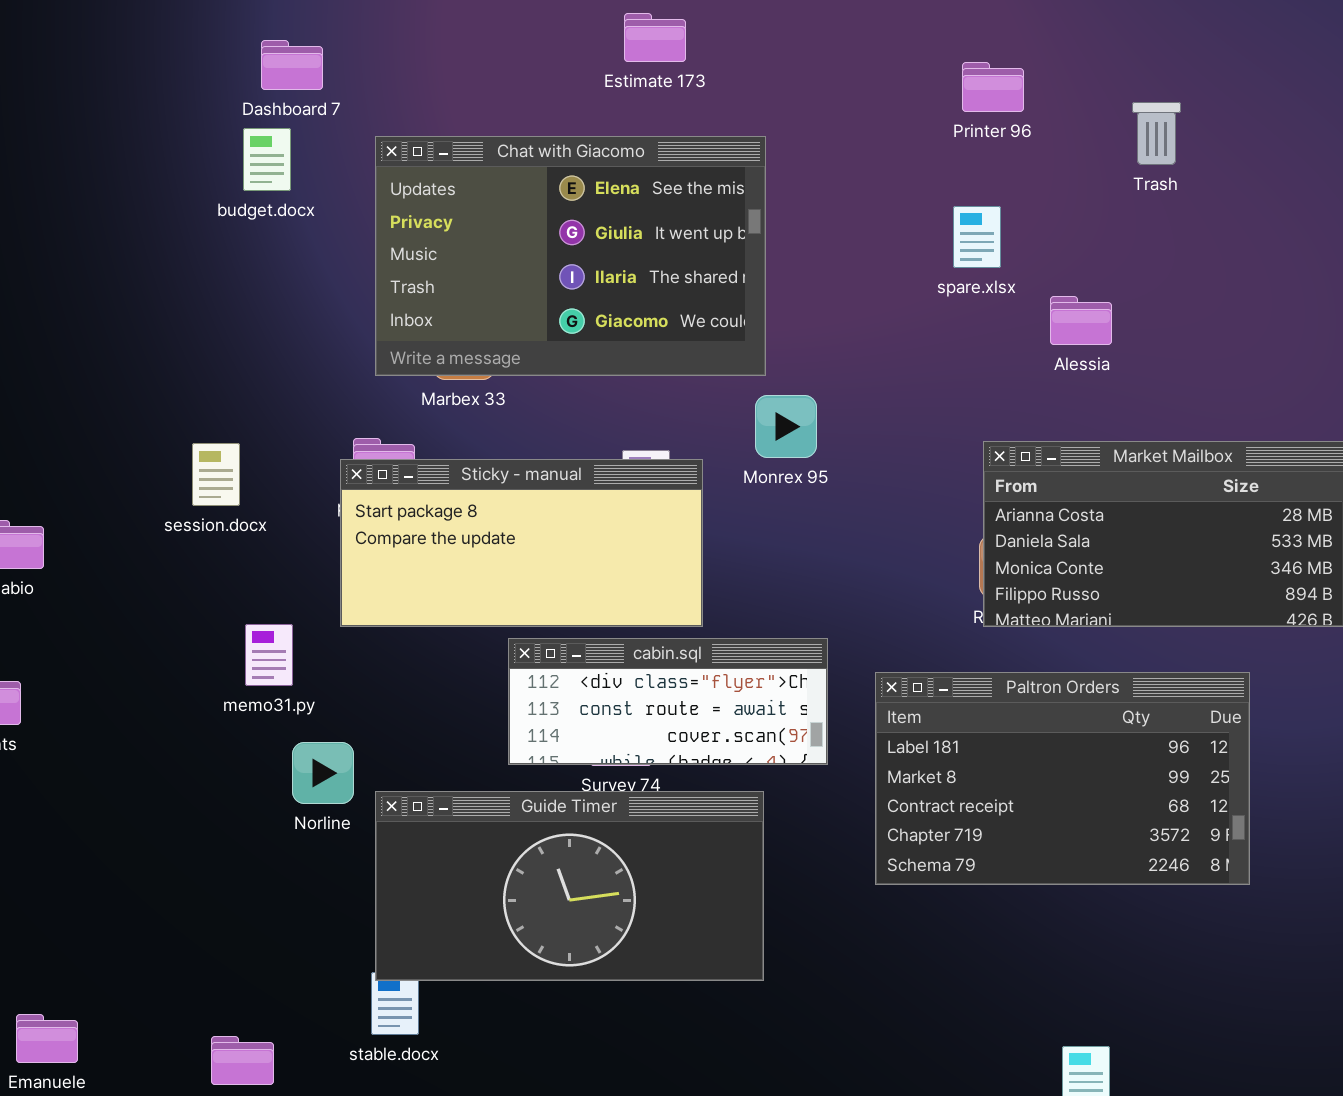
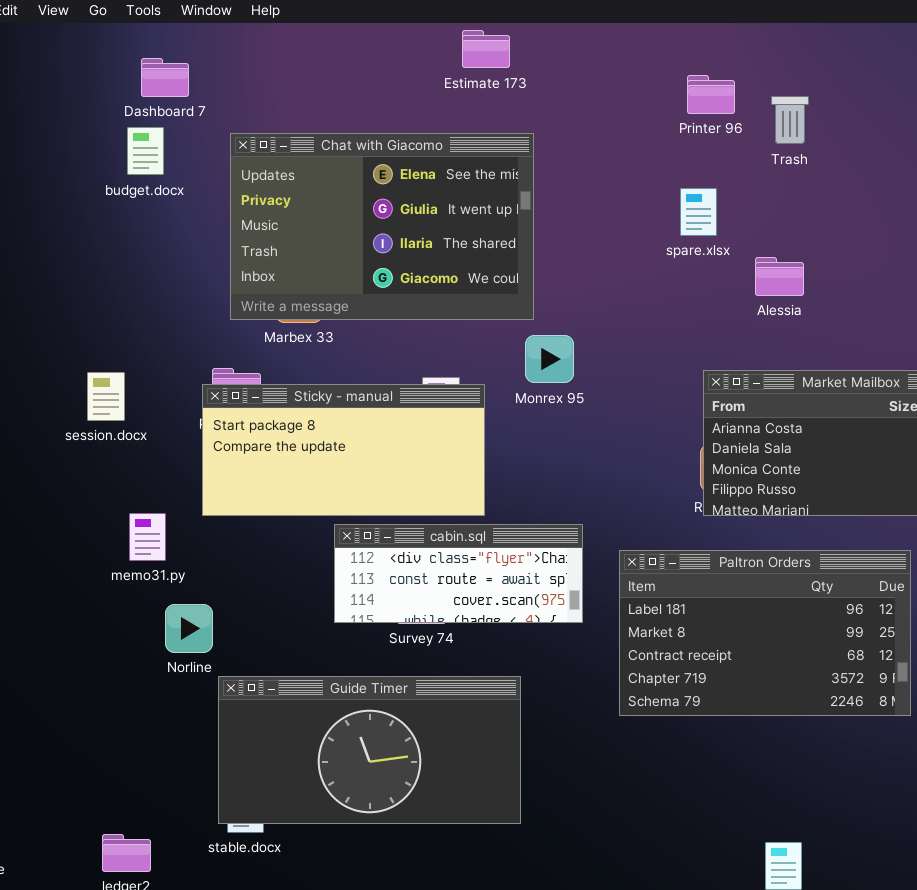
Estimate 173: [624,13,686,62] -> [462,30,510,68], moved
Trash: [1132,102,1181,165] -> [771,96,809,144], moved
Guide Timer: [375,791,764,981] -> [218,676,521,824], moved

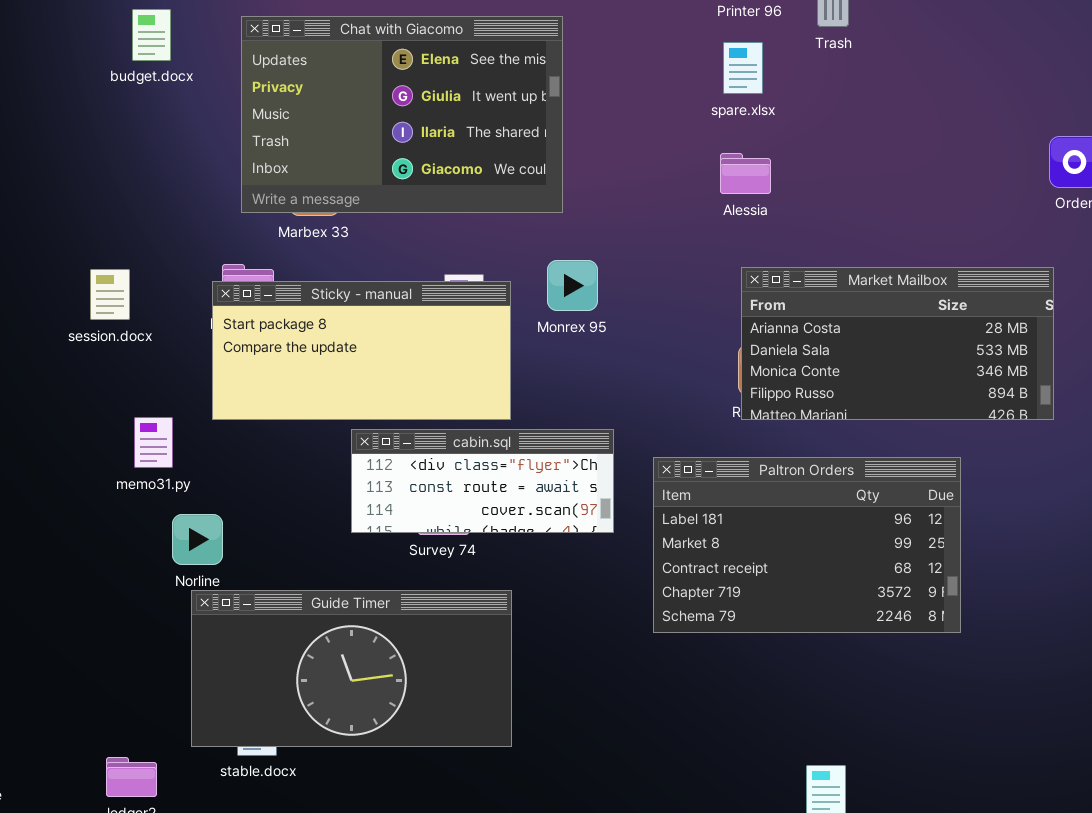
spare.xlsx: [680,188,717,236] -> [723,42,763,94], moved
Alessia: [755,257,804,296] -> [720,153,771,194], moved
Monrex 95: [525,335,574,383] -> [547,260,598,311], moved
Guide Timer: [218,676,521,824] -> [191,590,512,747], moved

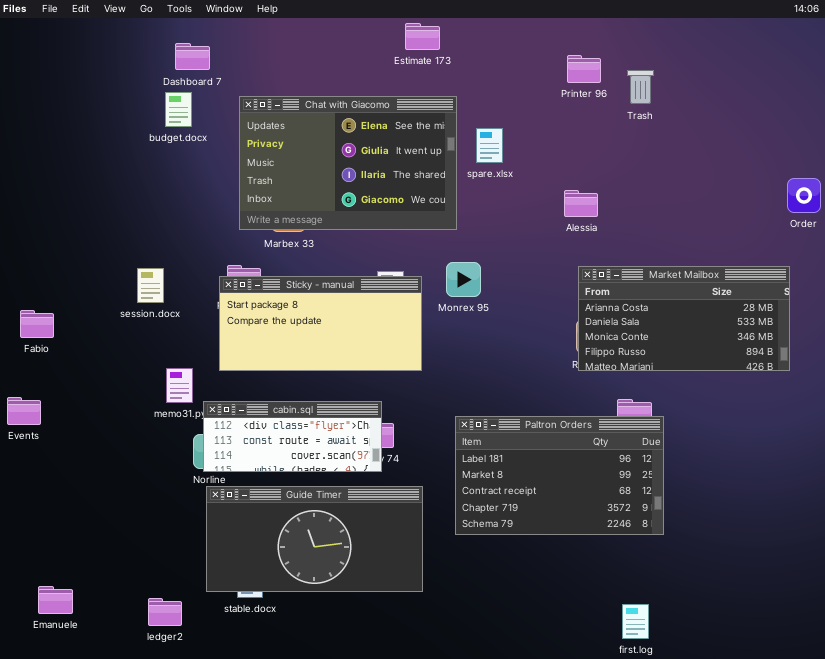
spare.xlsx: [723,42,763,94] -> [476,128,503,163], moved
cabin.sql: [351,429,614,533] -> [203,401,382,472], moved
Paltron Orders: [653,457,961,633] -> [455,416,664,535], moved

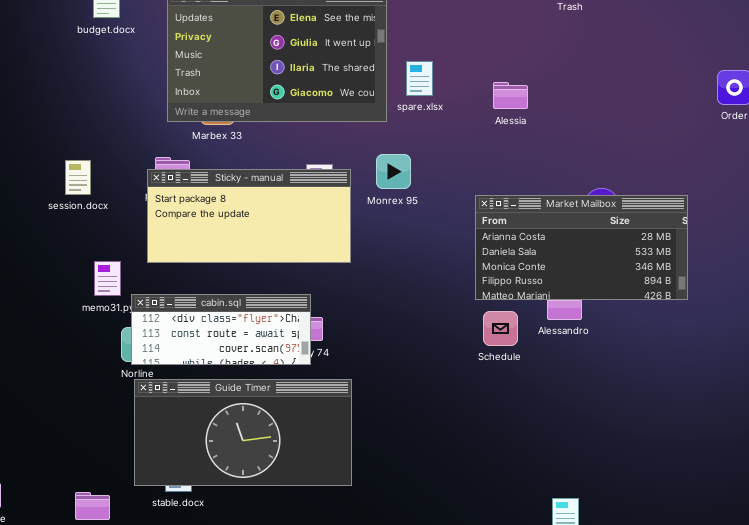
spare.xlsx: [476,128,503,163] -> [406,61,433,96], moved
Market Mailbox: [578,266,790,371] -> [475,195,688,300], moved
Paltron Orders: [455,416,664,535] -> none, closed

